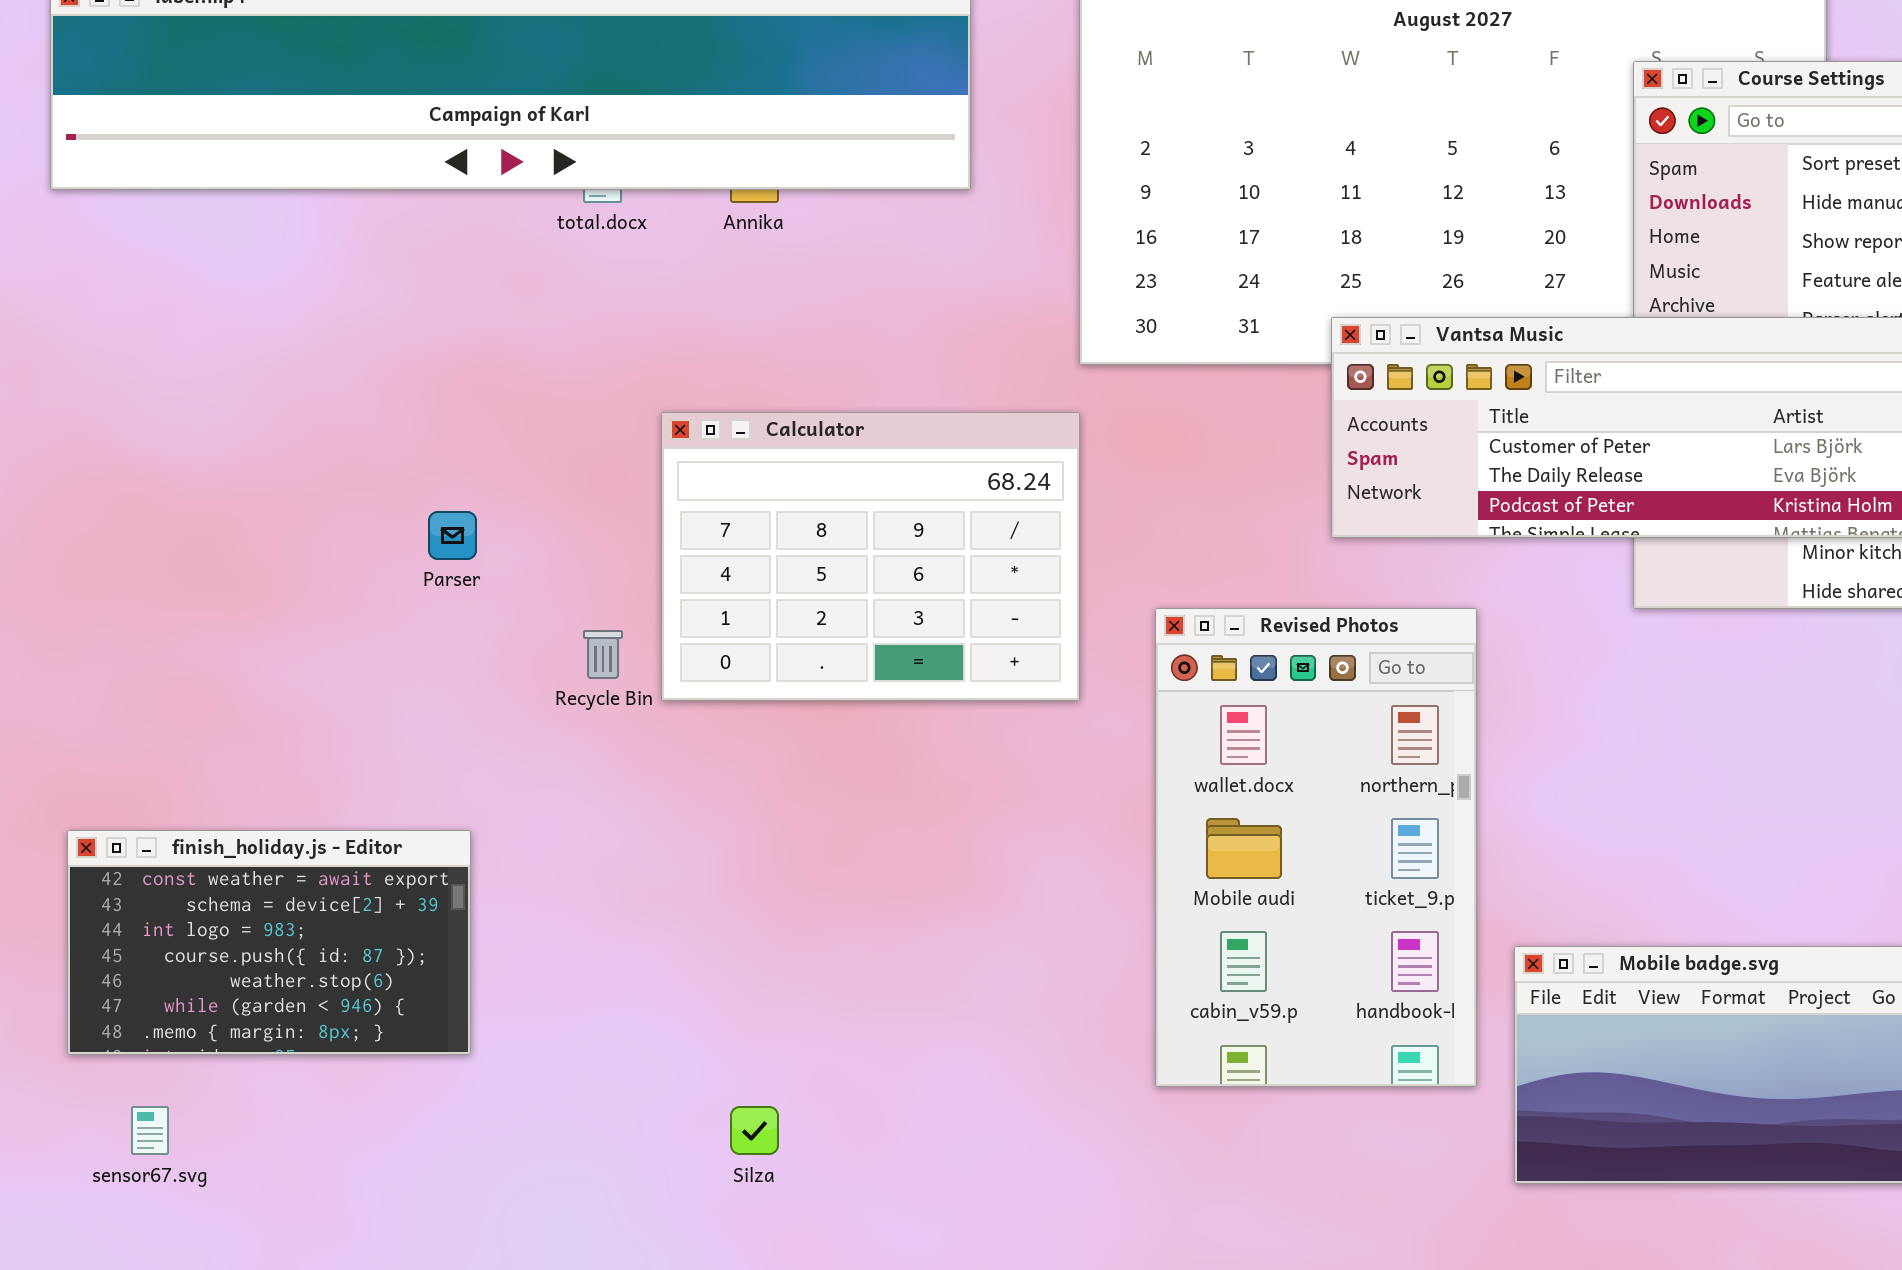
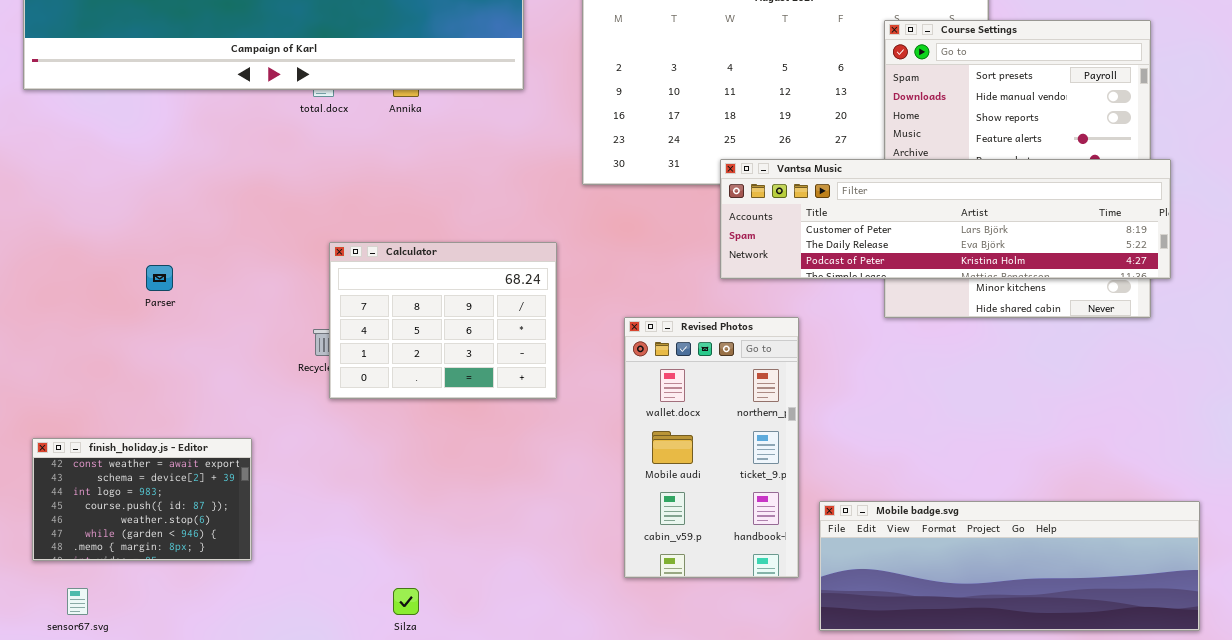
Calculator: [661,412,1080,701] -> [329,242,557,399], moved
Parser: [428,511,477,560] -> [146,265,173,291], moved

